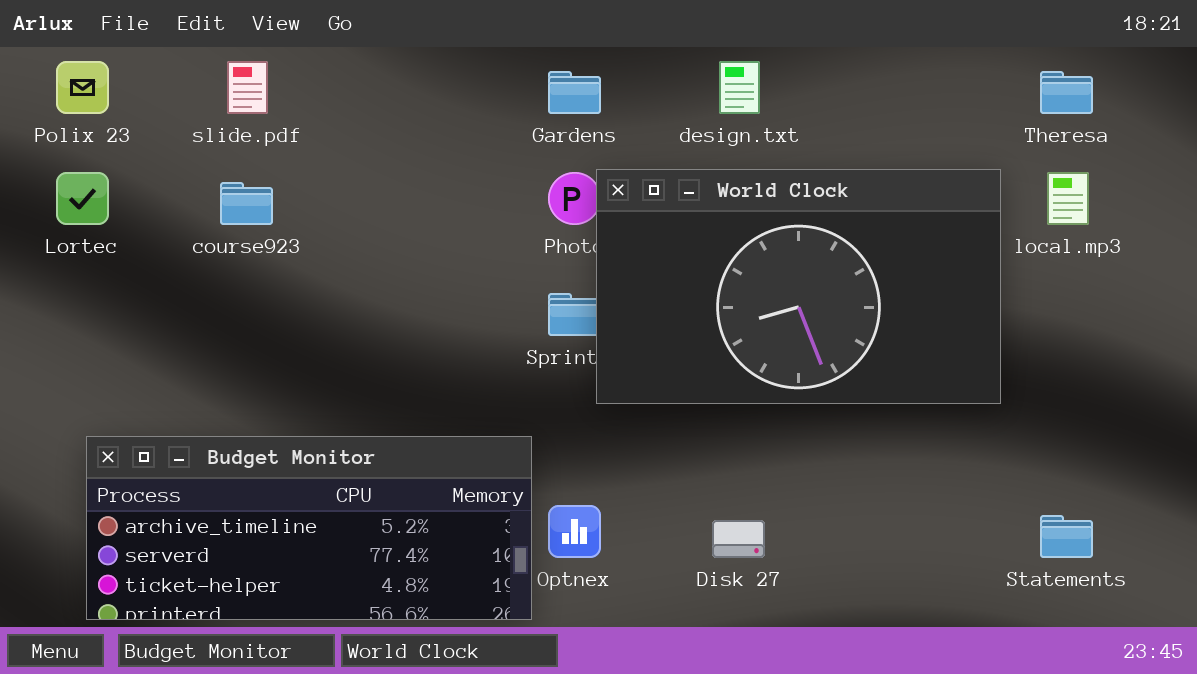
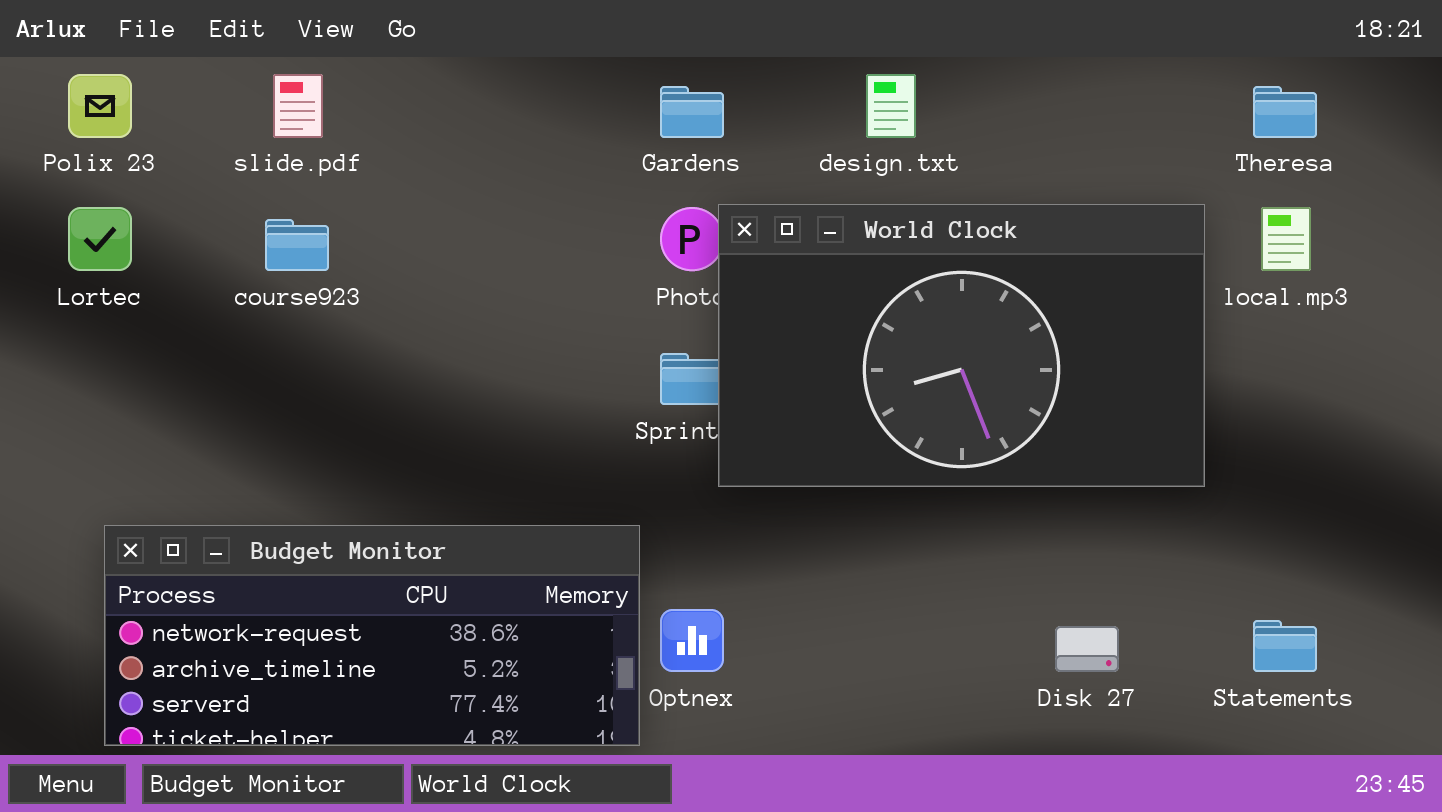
Budget Monitor: [86,436,532,620] -> [104,525,640,746], scrolled up 1 row
Disk 27: [712,520,765,558] -> [1055,626,1119,672], moved

